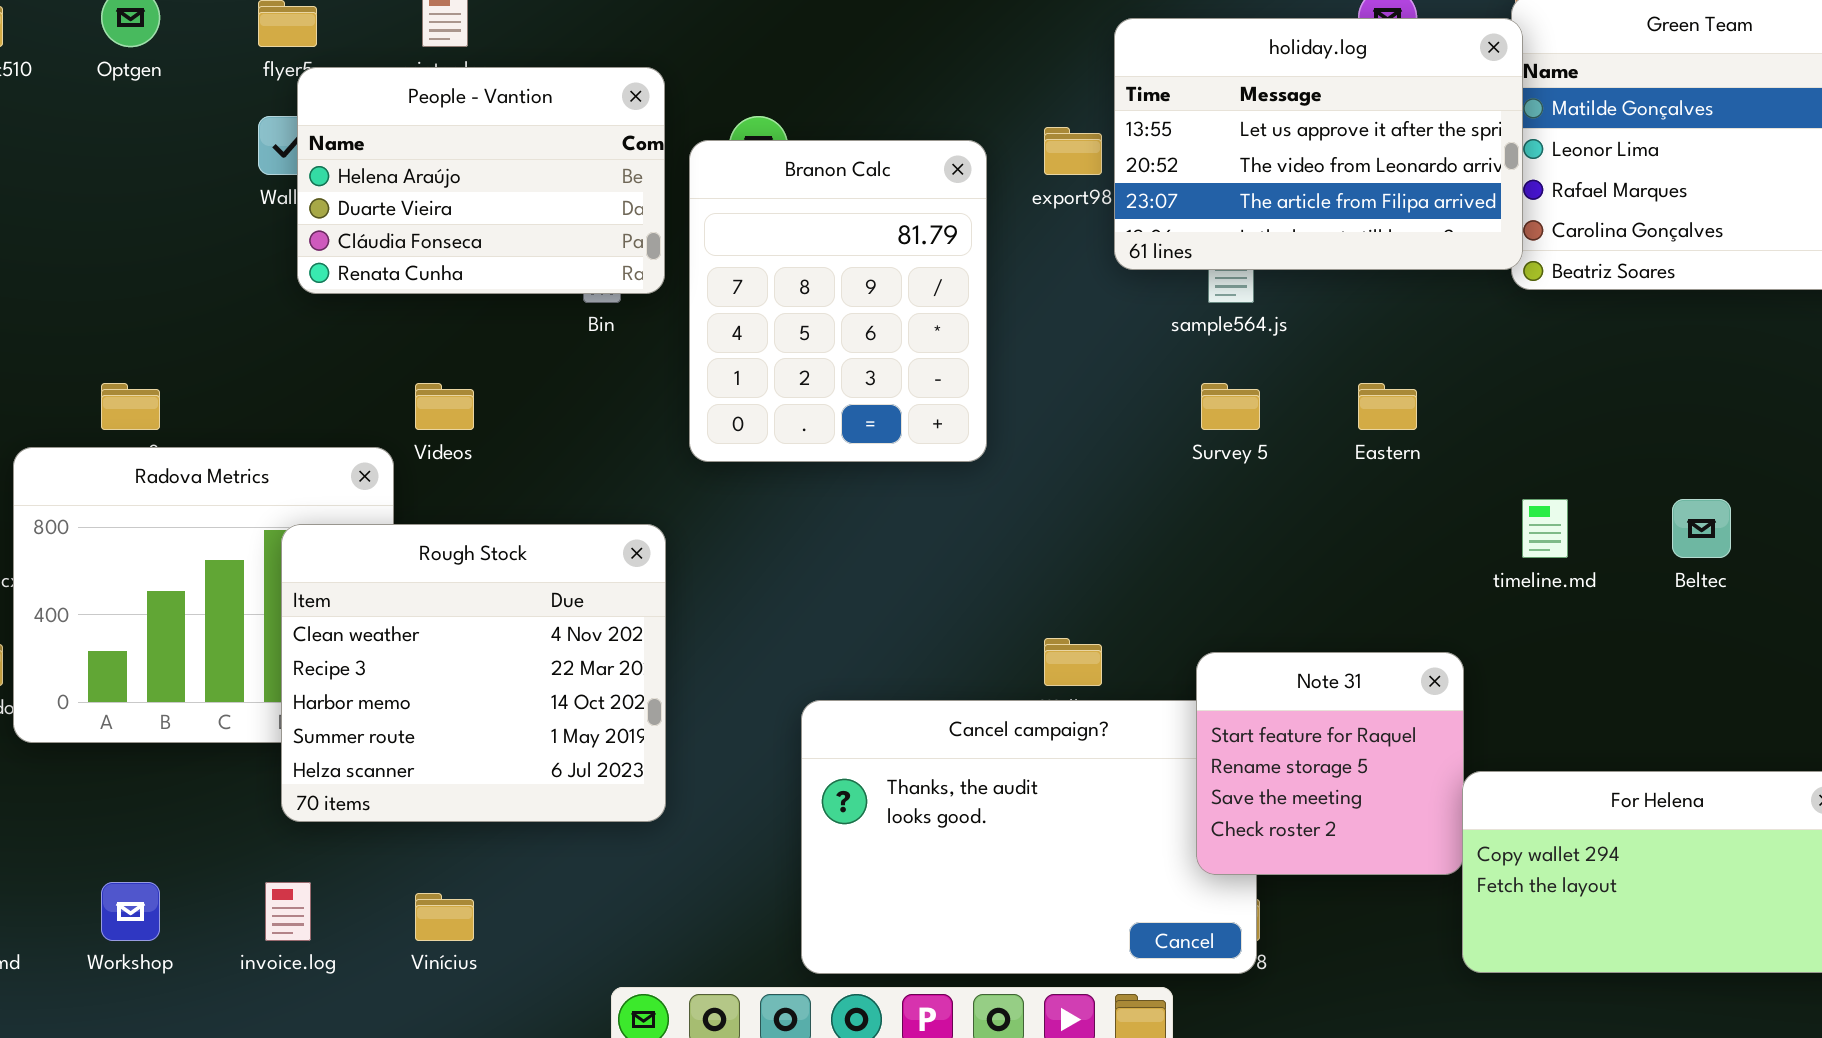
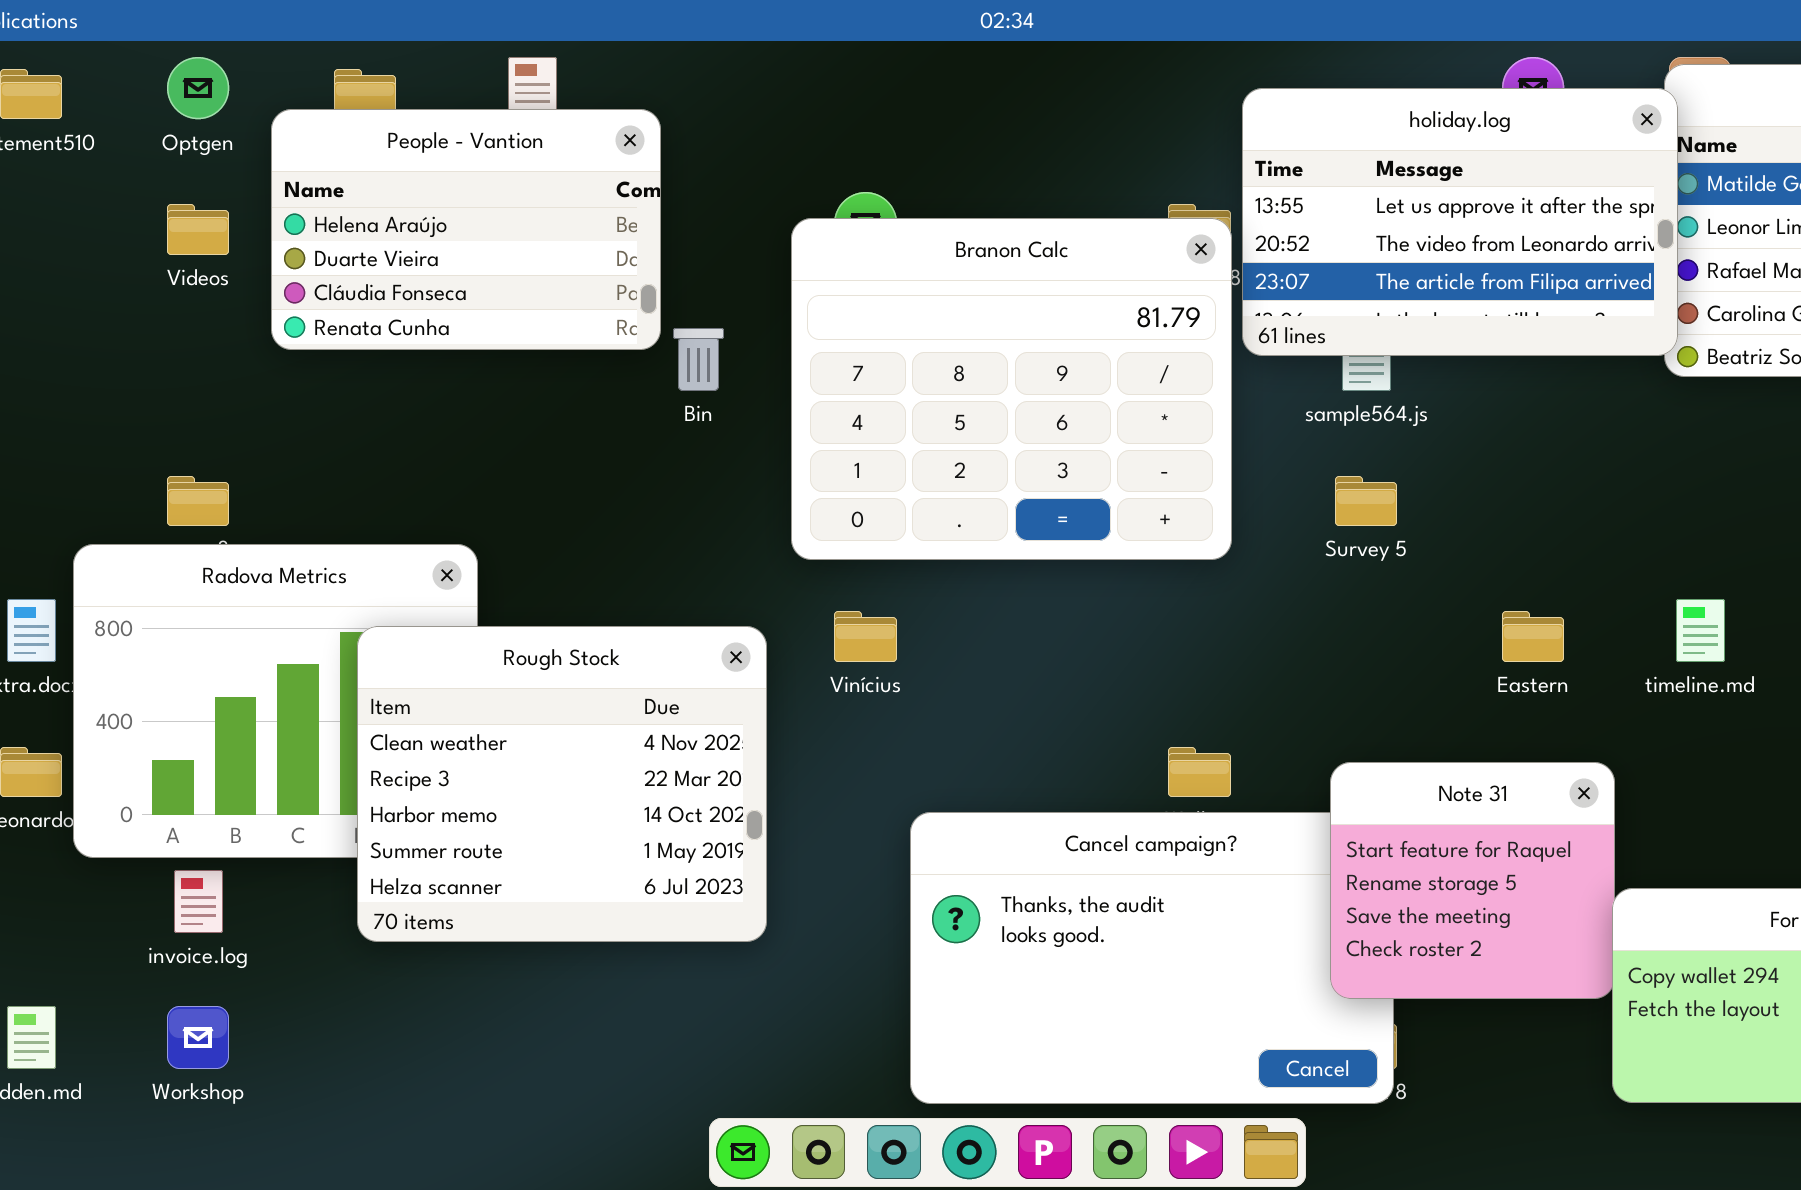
People - Vantion: [297,67,665,294] -> [271,109,661,350], moved
Branon Calc: [689,140,987,462] -> [791,218,1232,560], resized
Videos: [415,383,474,430] -> [167,204,229,255], moved
Eastern: [1358,383,1417,430] -> [1502,611,1564,662], moved
invoice.log: [265,882,311,941] -> [174,870,223,933], moved
Vinícius: [415,893,474,941] -> [834,611,897,662], moved

